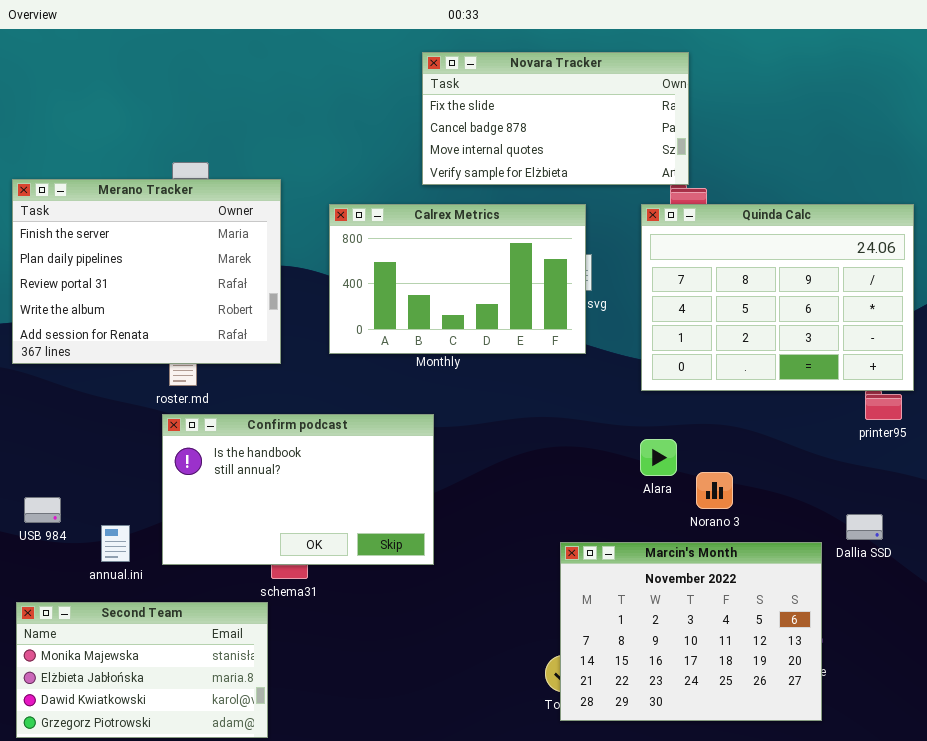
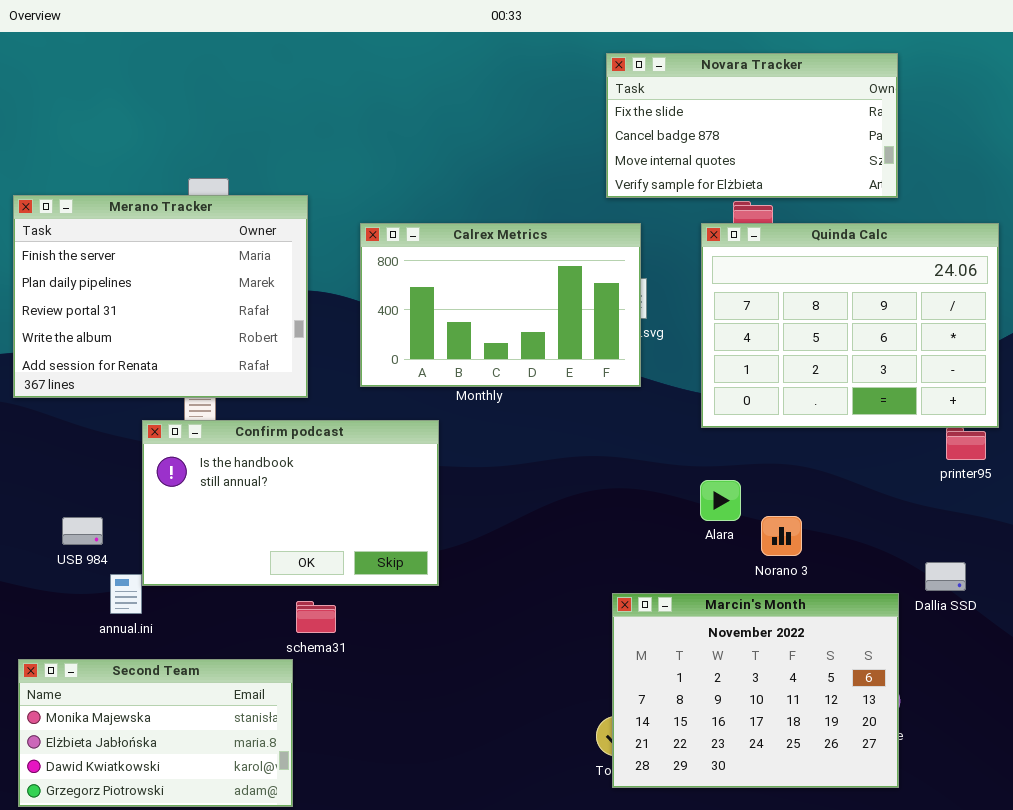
Novara Tracker: [422,52,689,185] -> [606,53,898,198], moved
Confirm podcast: [162,414,434,565] -> [142,420,439,586], moved
USB 984: [24,497,61,523] -> [62,517,103,545], moved

